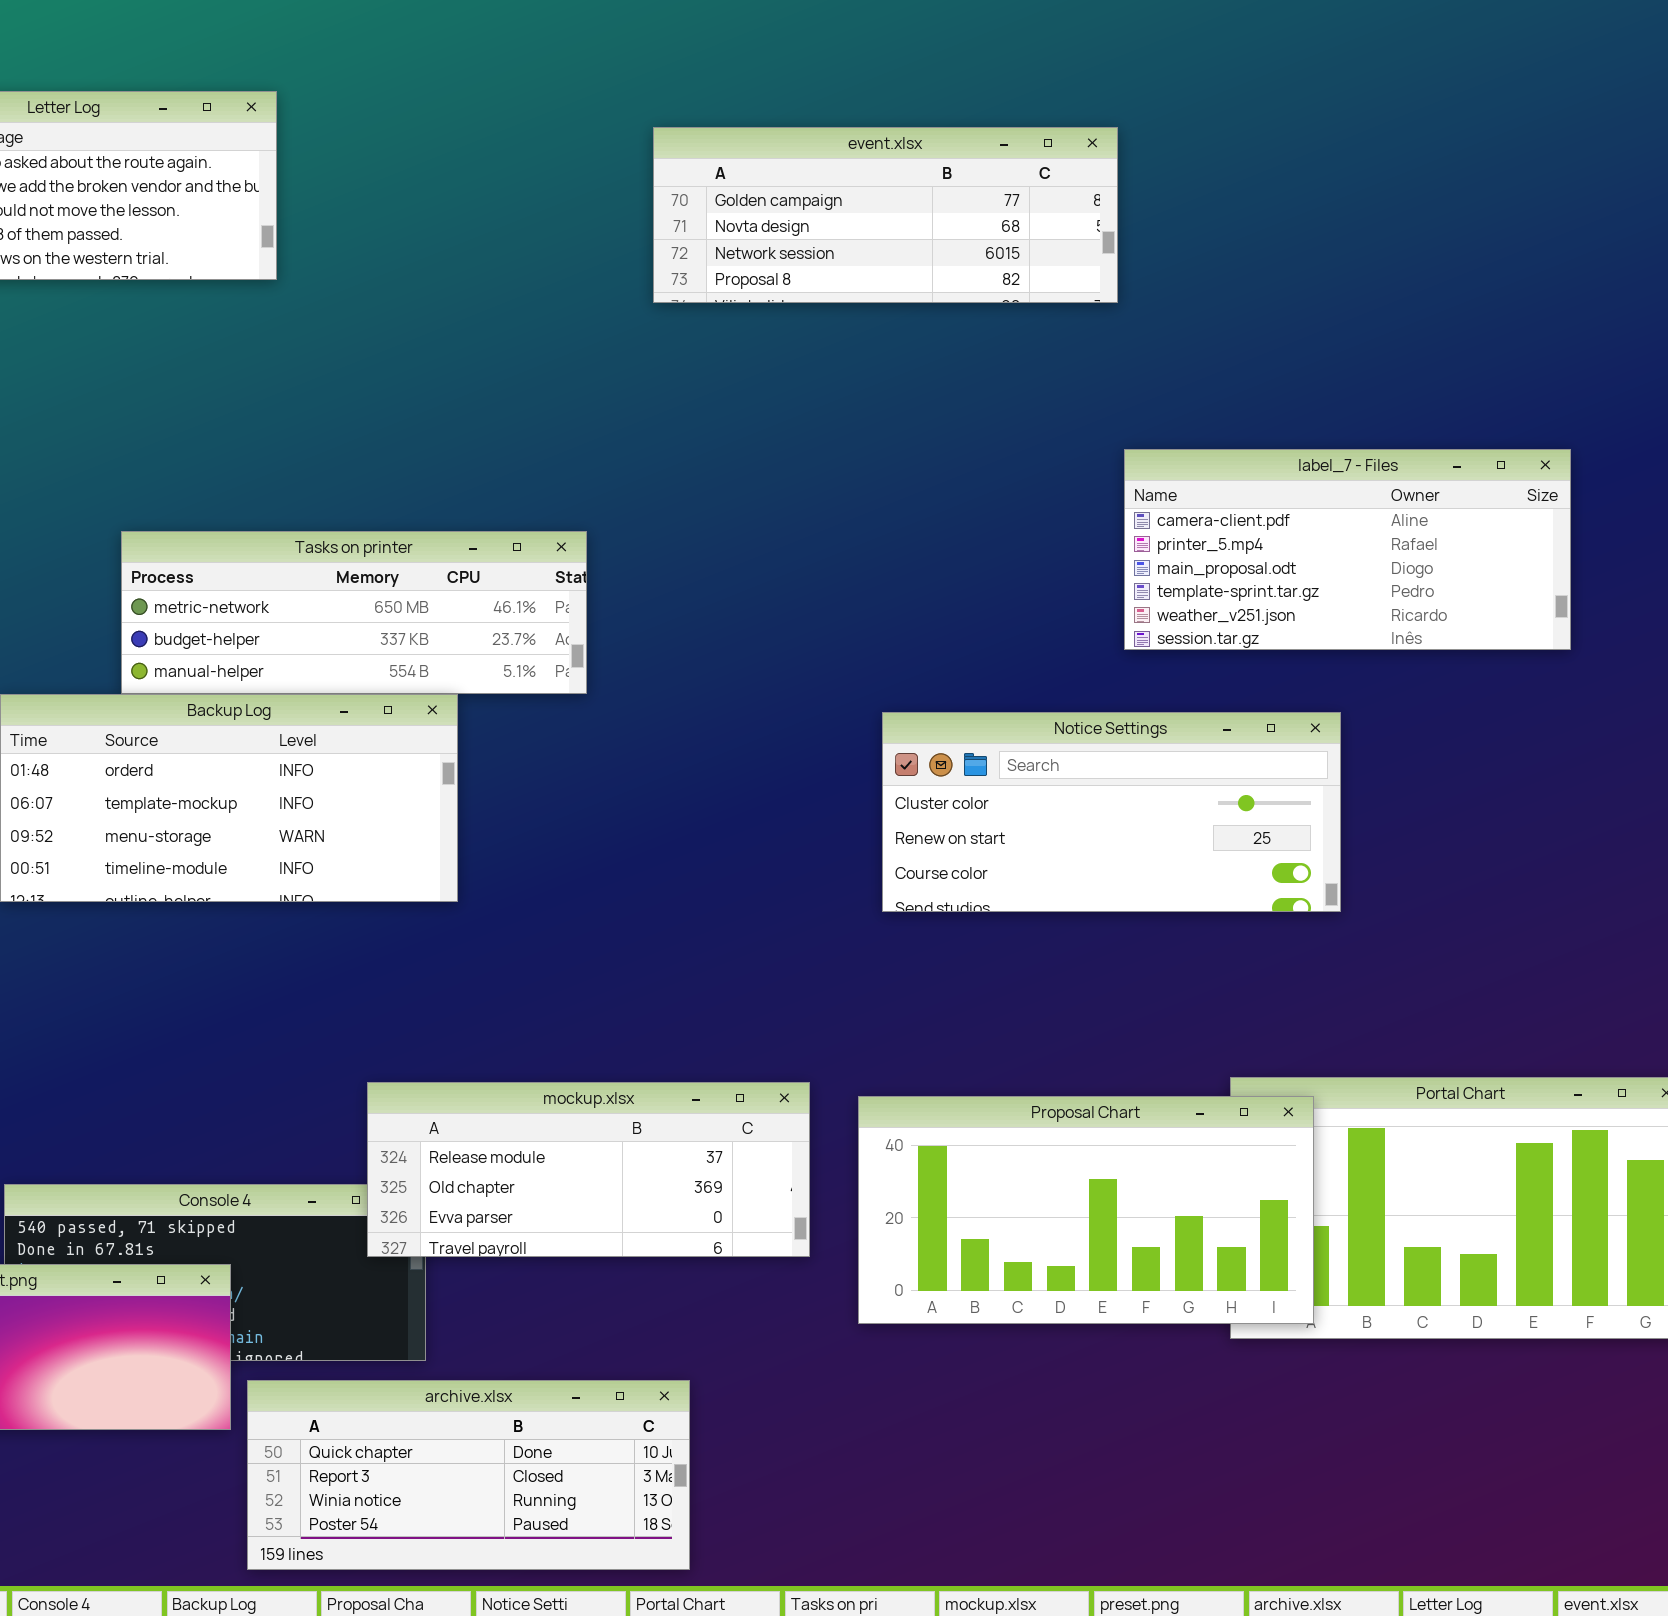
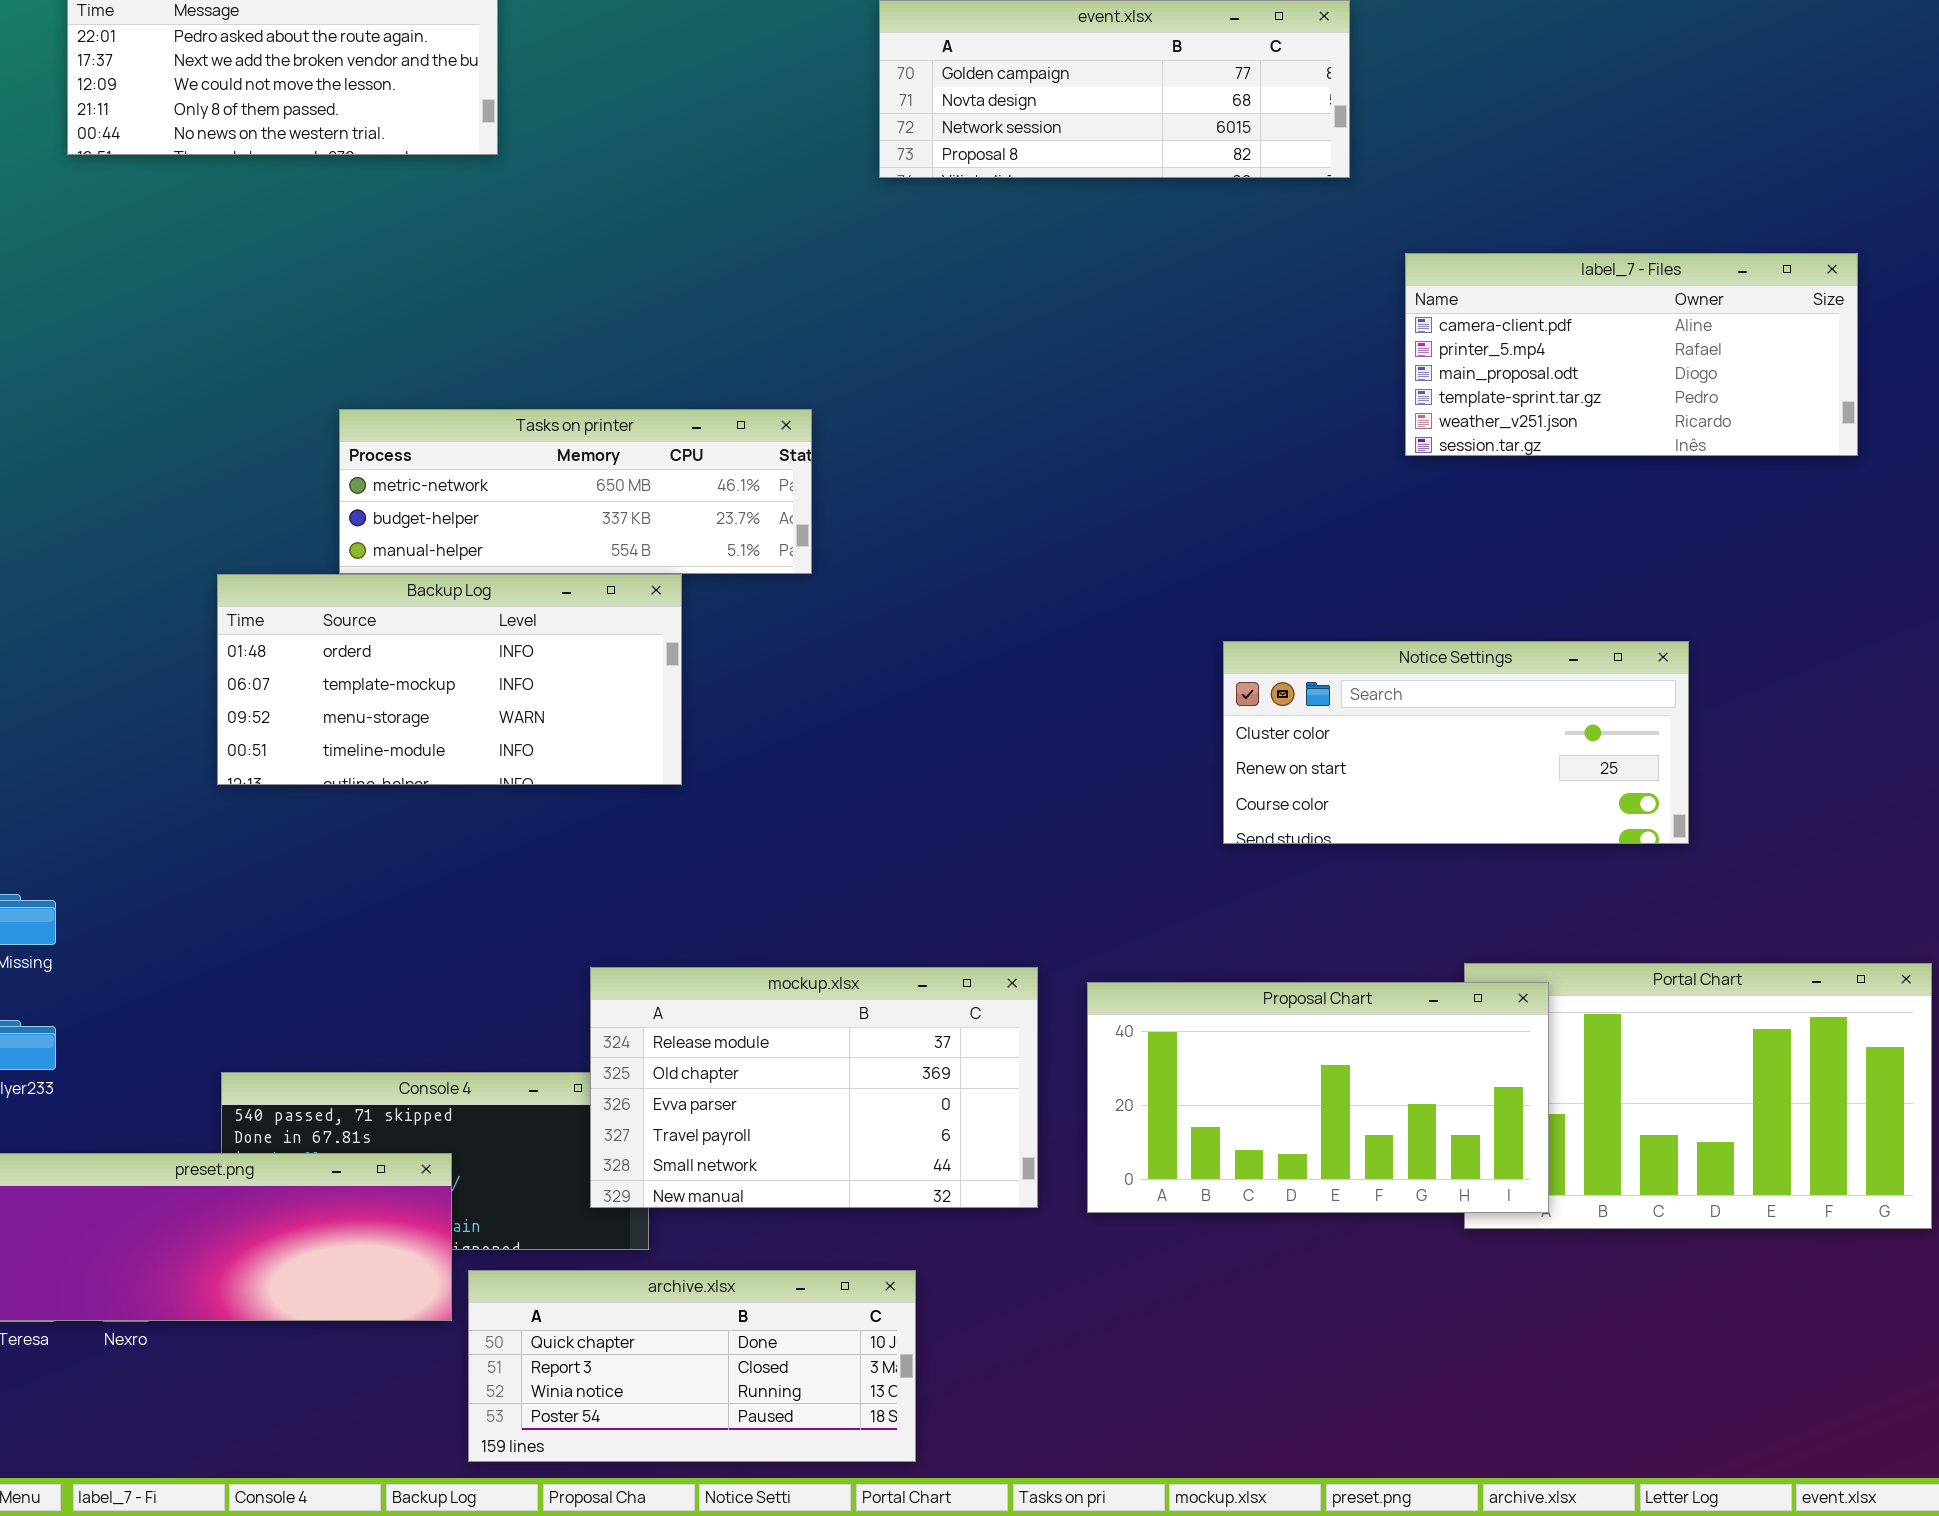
label_7 - Files: [1124,449,1571,650] -> [1405,253,1858,456], moved
Notice Settings: [882,712,1341,912] -> [1223,641,1689,844], moved
mockup.xlsx: [367,1082,810,1257] -> [590,967,1038,1208], resized

